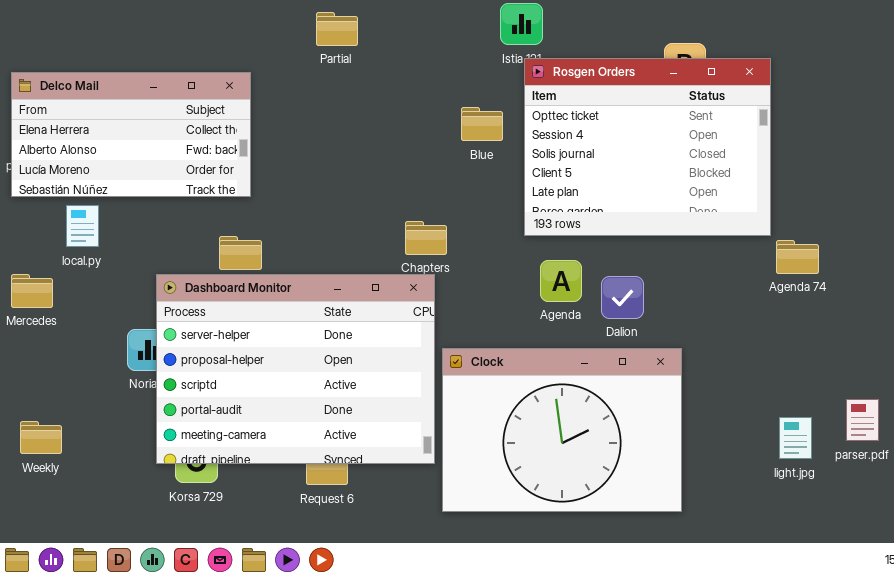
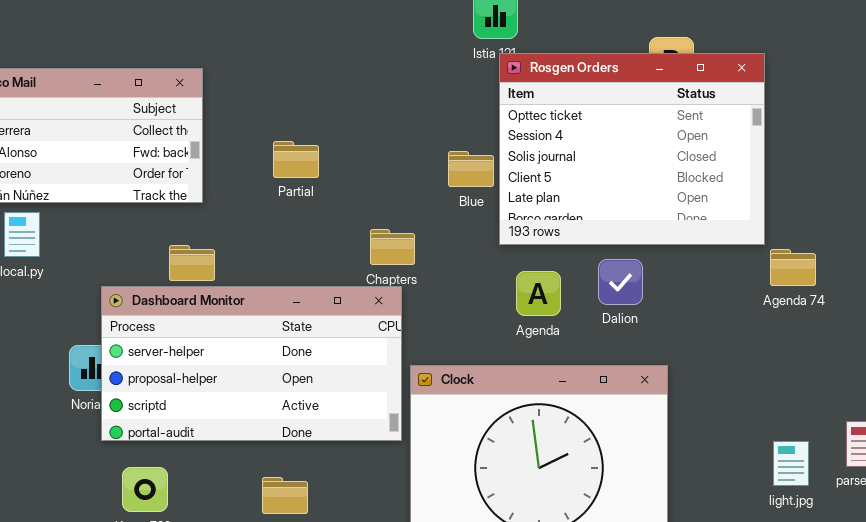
Partial: [316,12,358,46] -> [273,141,319,178], moved
Blue: [461,107,503,141] -> [448,151,494,187], moved
Dashboard Monitor: [156,274,435,464] -> [101,286,402,441], resized
Dalion: [601,276,644,319] -> [598,259,643,305], moved

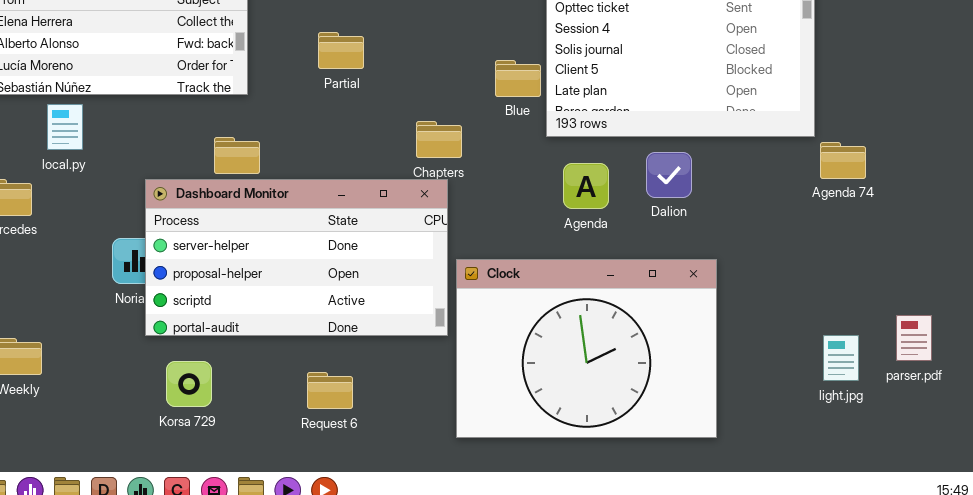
Blue: [448,151,494,187] -> [495,60,541,97], moved

